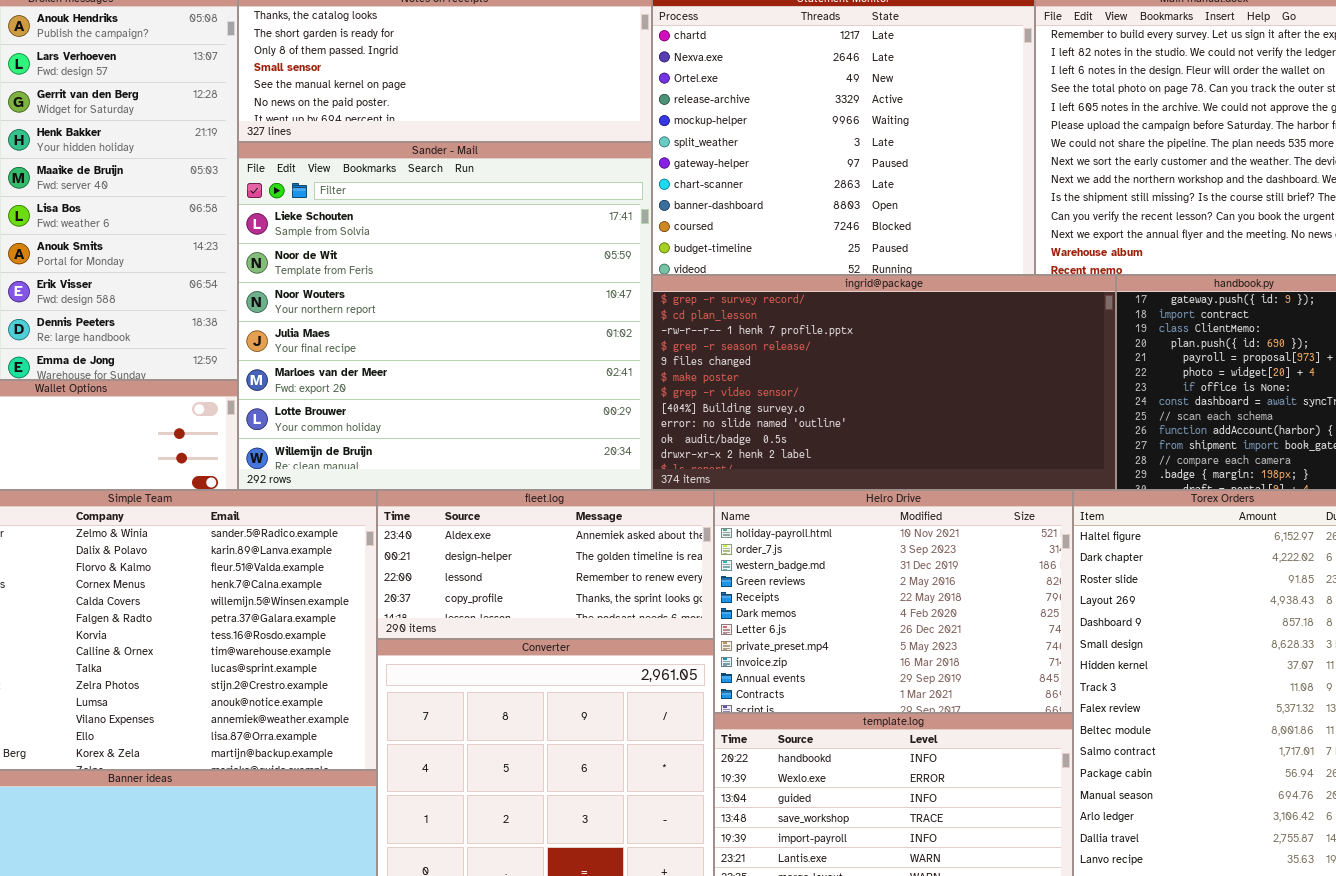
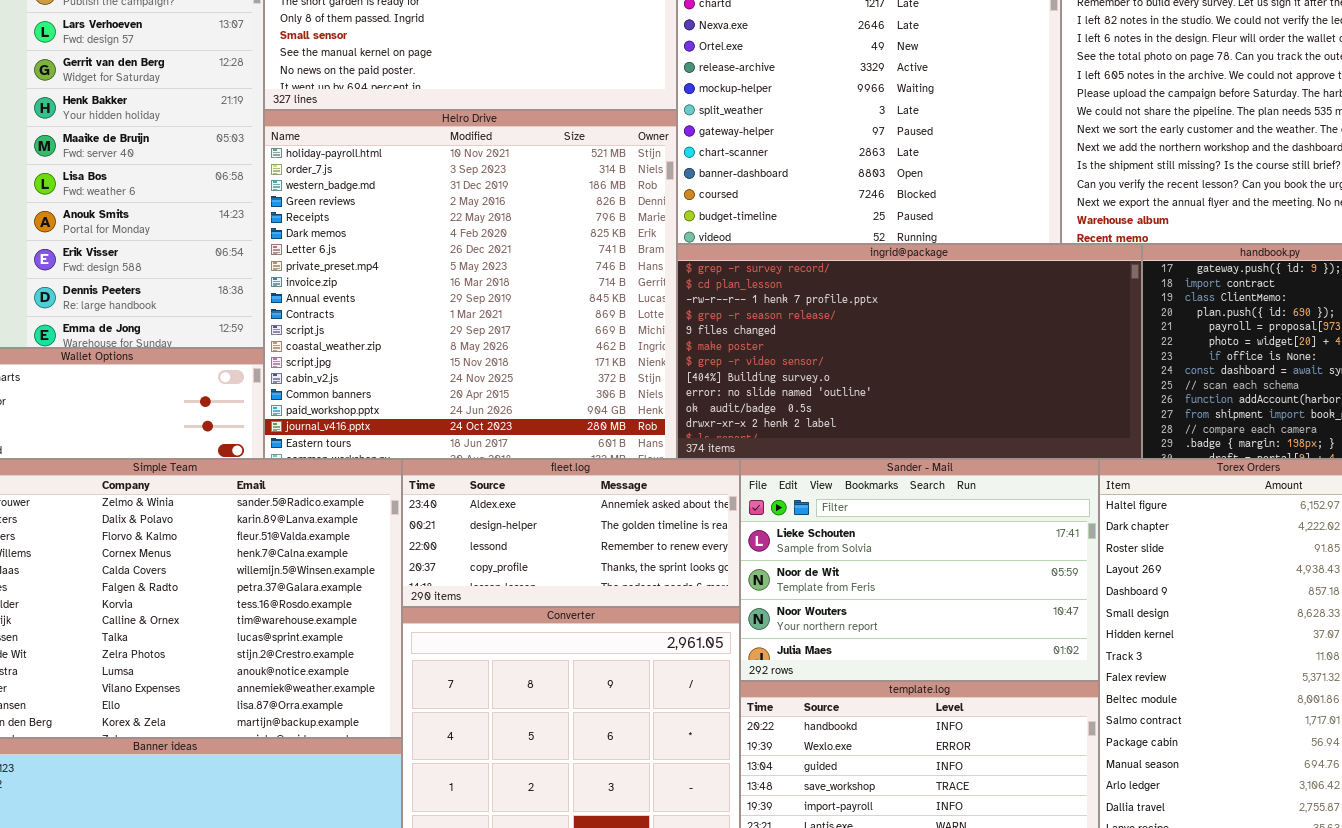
Sander - Mail: [238,142,652,490] -> [740,459,1099,681], moved, resized
Helro Drive: [714,490,1073,713] -> [264,110,677,459], moved, resized

